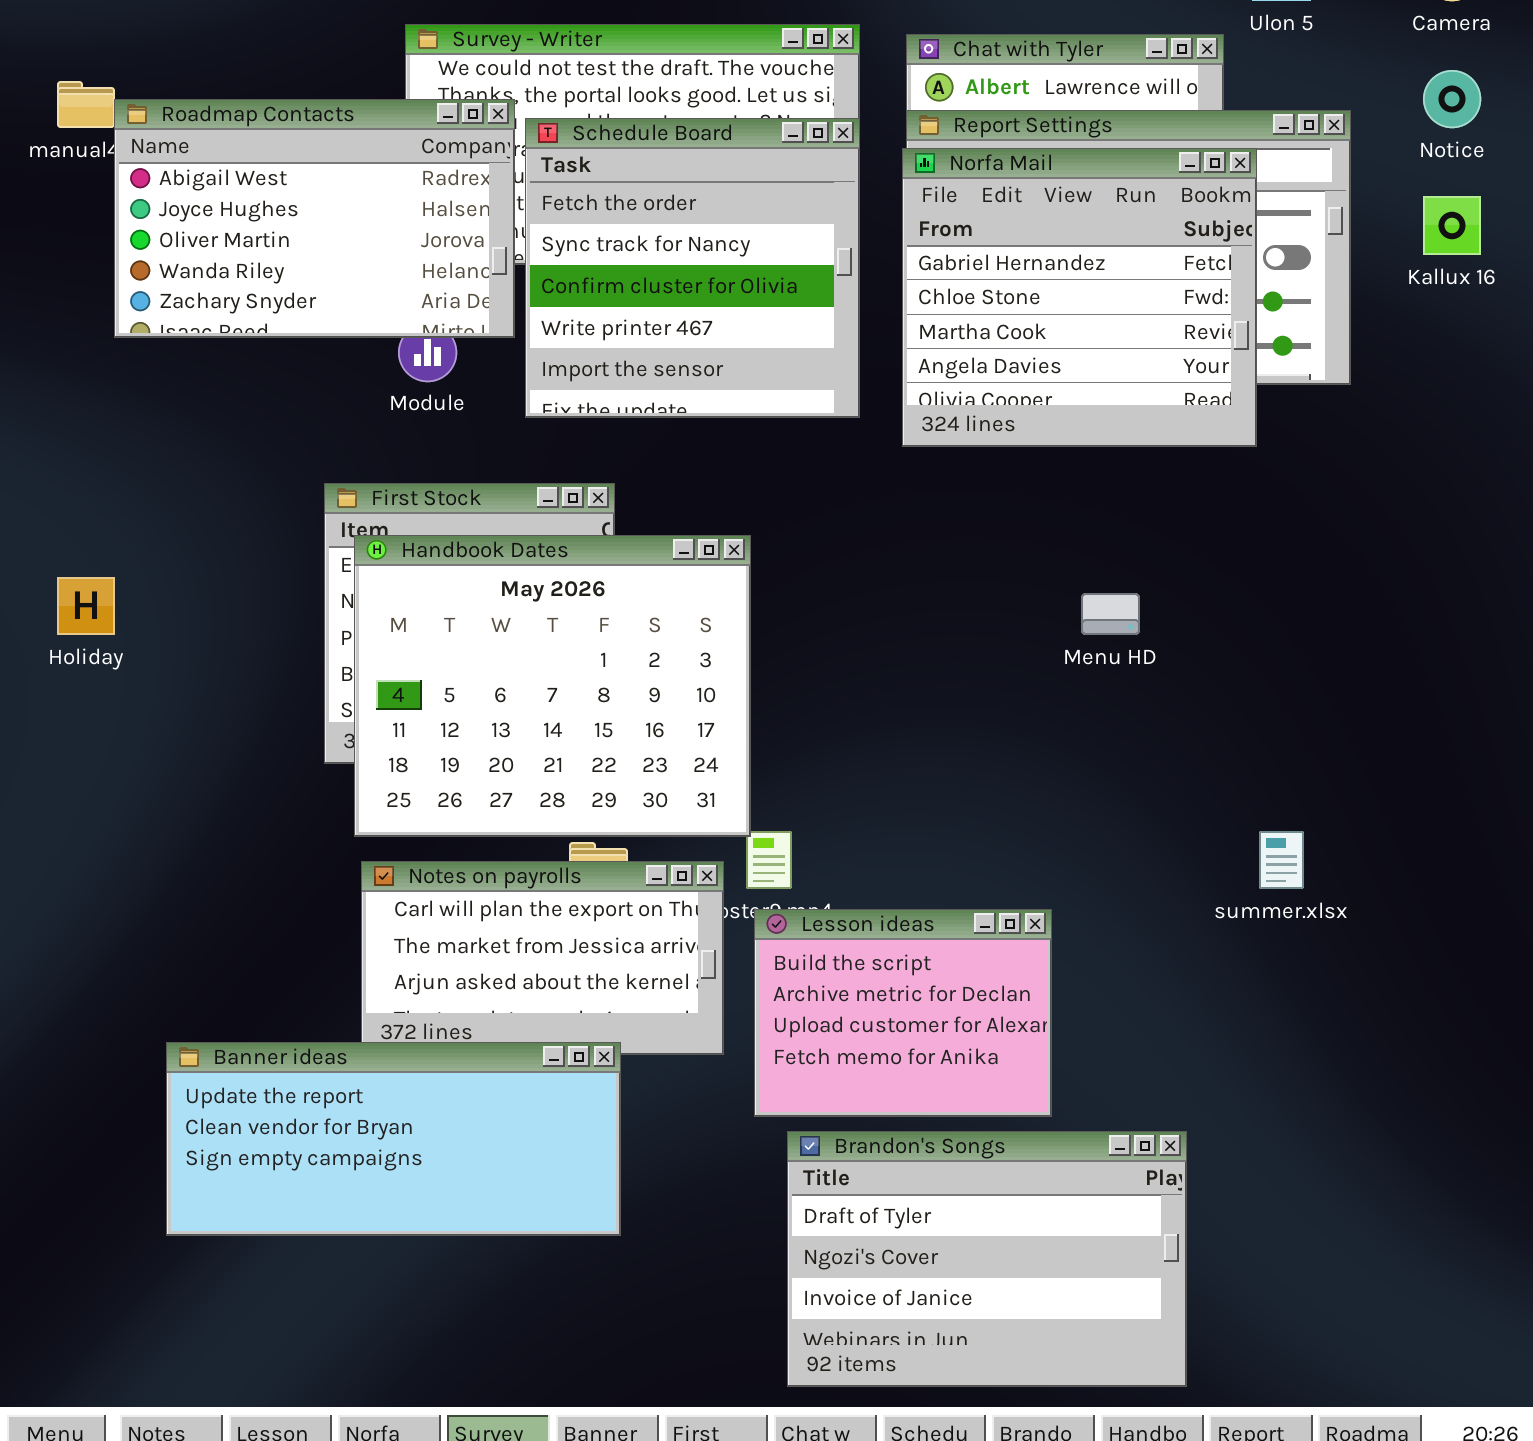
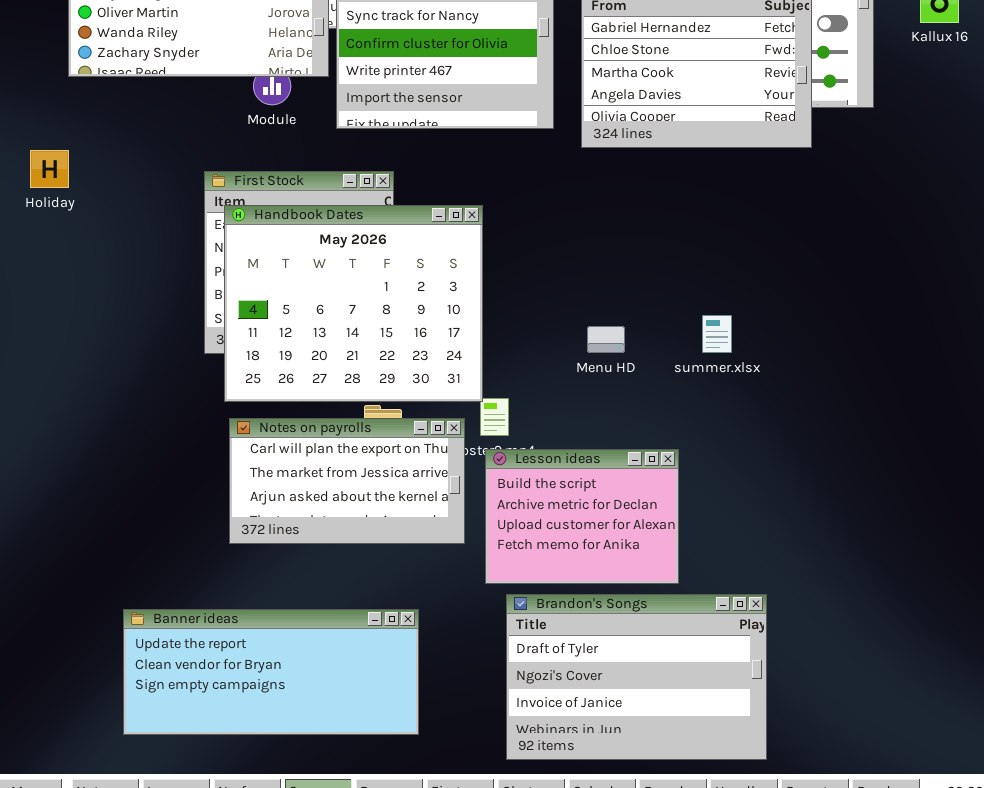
Holiday: [57,577,115,635] -> [30,150,69,188], moved
Menu HD: [1081,593,1140,635] -> [587,326,625,353], moved
summer.xlsx: [1259,831,1304,889] -> [702,315,732,353], moved
Banner ideas: [166,1042,621,1236] -> [123,609,419,735], moved

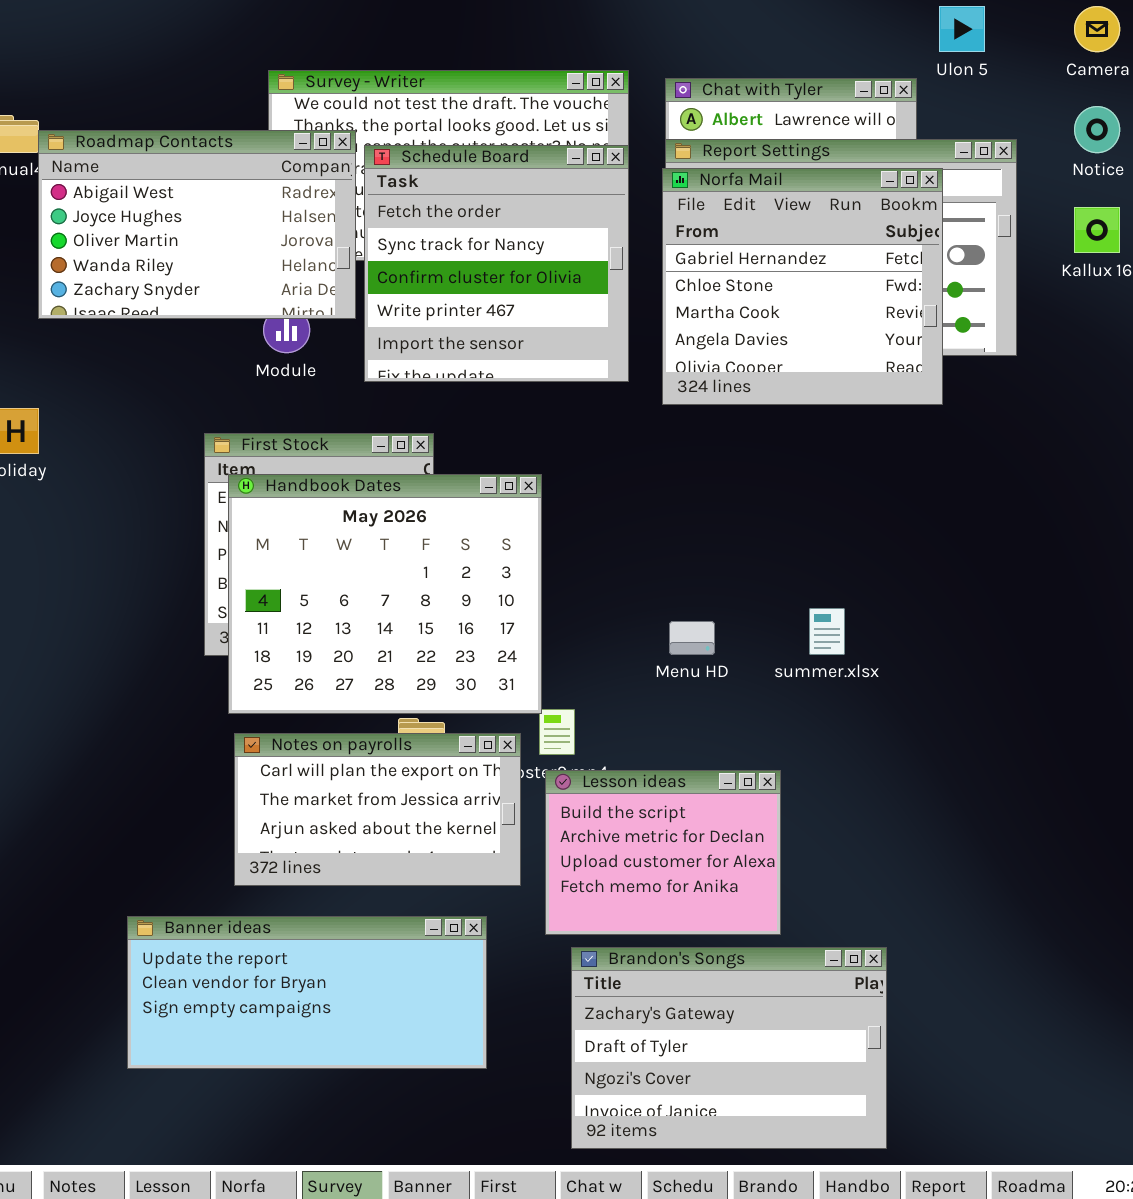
Brandon's Songs: [506,594,767,760] -> [571,947,887,1149], scrolled up 1 row
Banner ideas: [123,609,419,735] -> [127,916,487,1069], moved

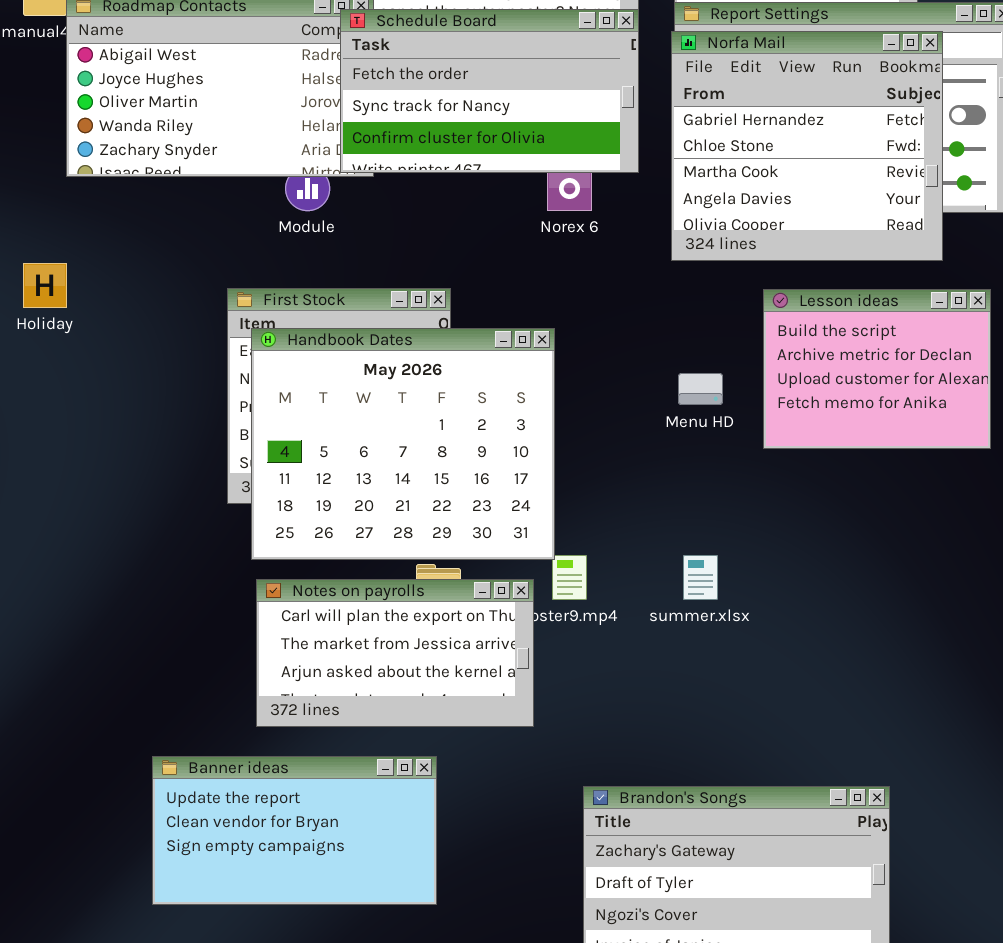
Schedule Board: [364,145,629,382] -> [340,9,639,173], resized
summer.xlsx: [809,608,845,655] -> [683,555,718,600], moved
Menu HD: [669,621,715,655] -> [678,373,723,405], moved
Lesson ideas: [545,770,781,935] -> [763,289,991,449], moved
Banner ideas: [127,916,487,1069] -> [152,756,437,905], resized

